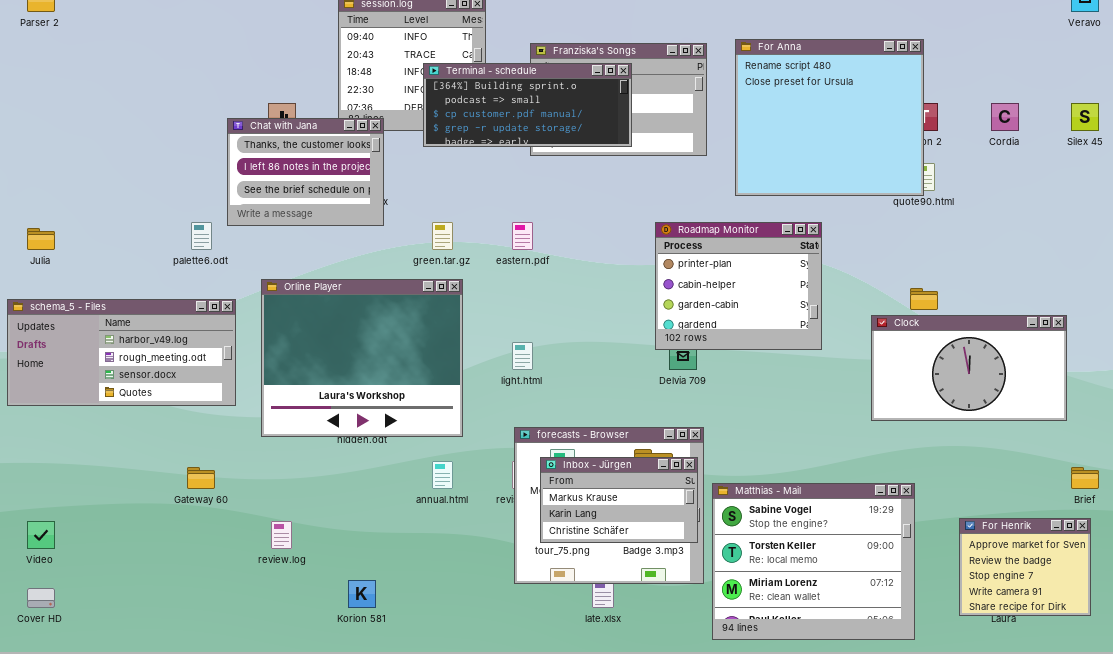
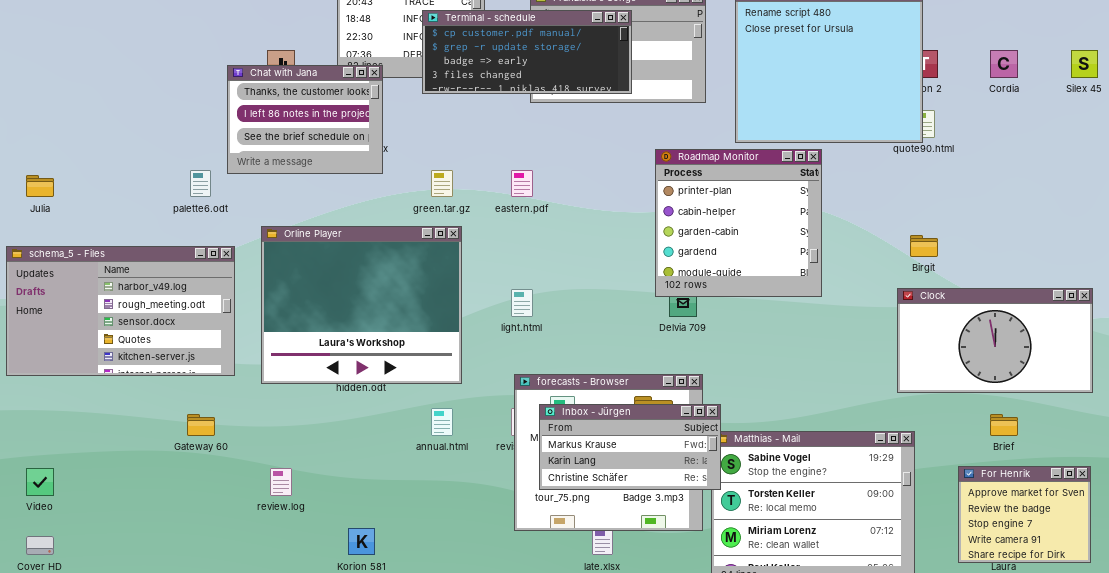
Terminal - schedule: [423,63,632,147] -> [422,10,632,94], scrolled down 2 rows
Roadmap Monitor: [655,222,822,350] -> [655,149,822,297], resized
schema_5 - Files: [7,299,236,406] -> [6,246,235,376], resized
Clock: [871,315,1067,421] -> [897,288,1093,393], moved
Inbox - Jürgen: [540,457,698,543] -> [539,404,721,490], resized
Brief: [1071,467,1099,489] -> [990,414,1018,436], moved

